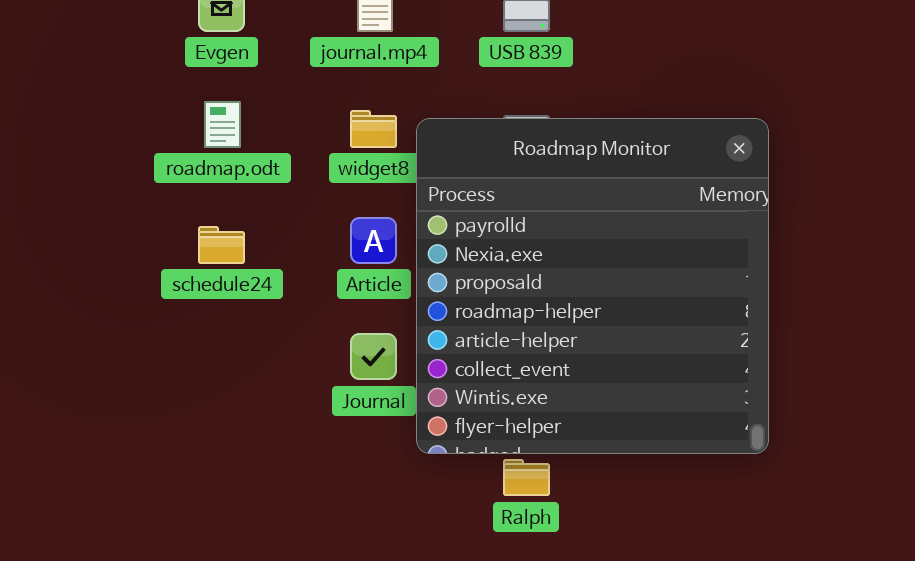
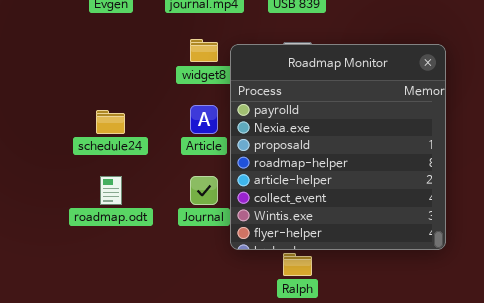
roadmap.odt: [204,101,241,148] -> [100,176,122,205], moved

